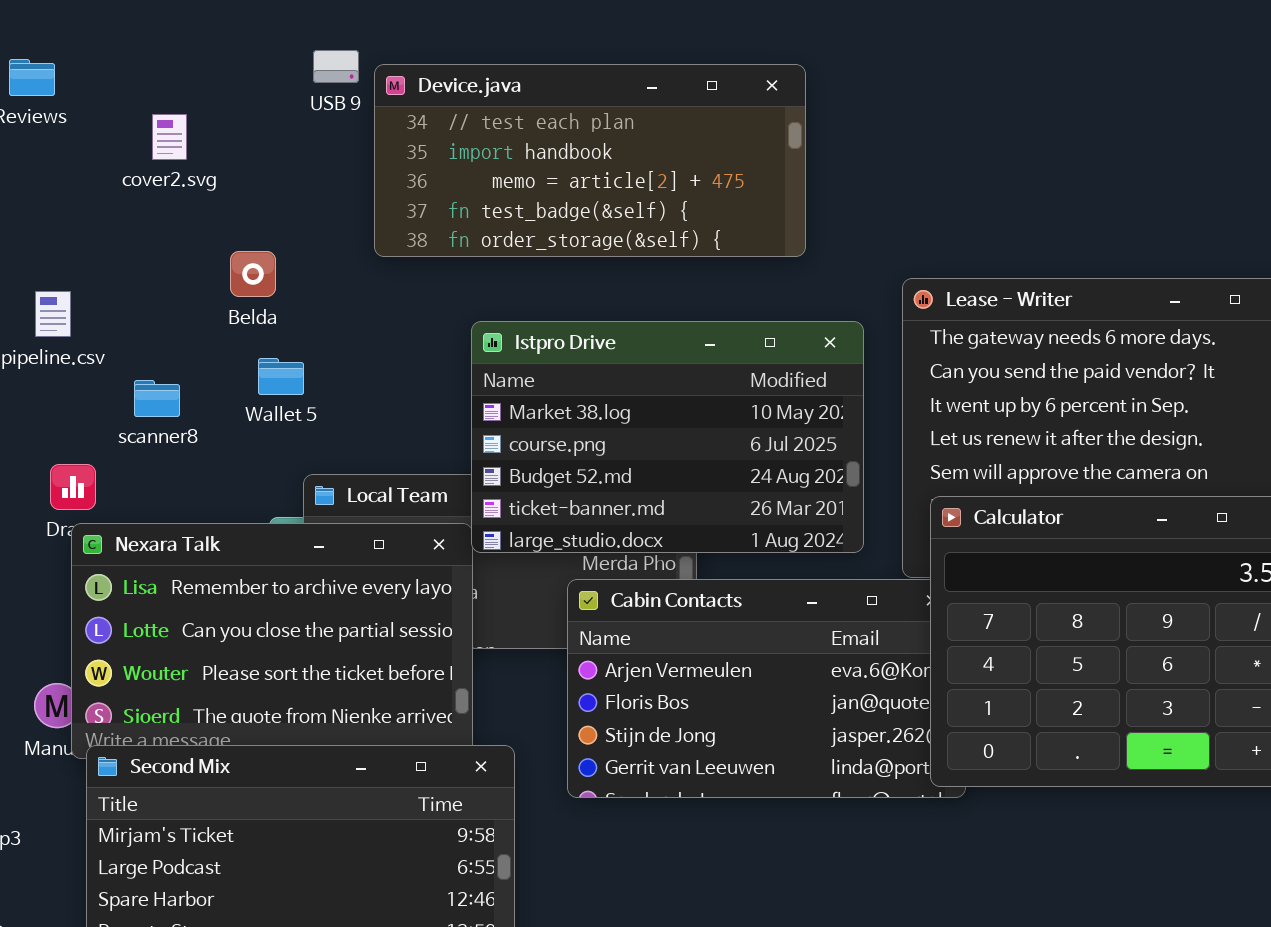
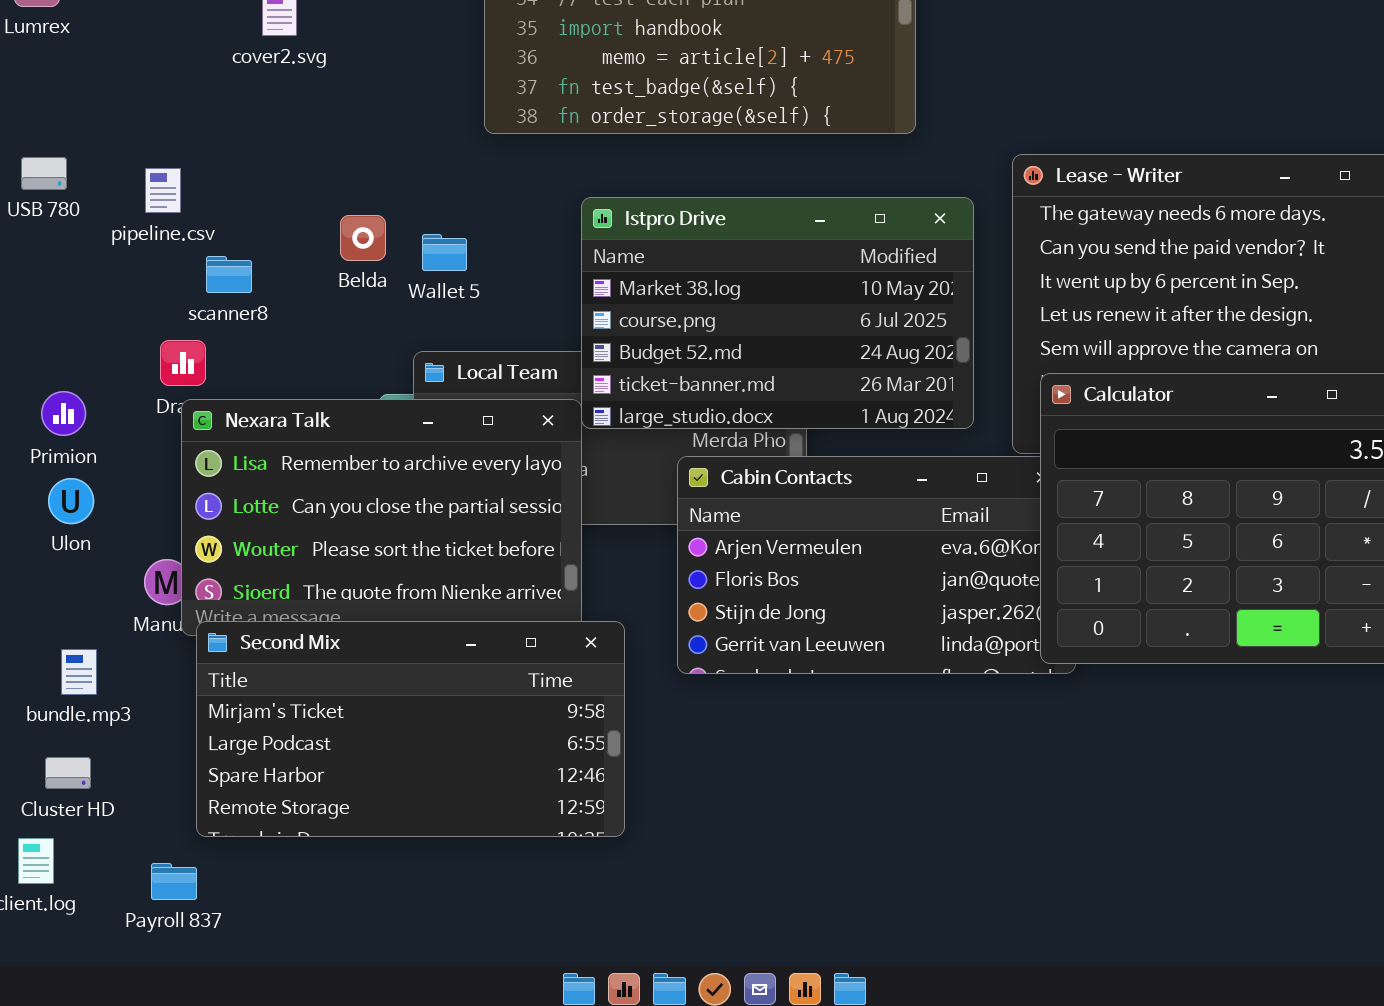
Belda: [230,251,276,297] -> [340,215,386,261], moved
Wallet 5: [258,358,304,395] -> [422,234,467,271], moved
scanner8: [134,380,180,417] -> [206,256,252,293], moved

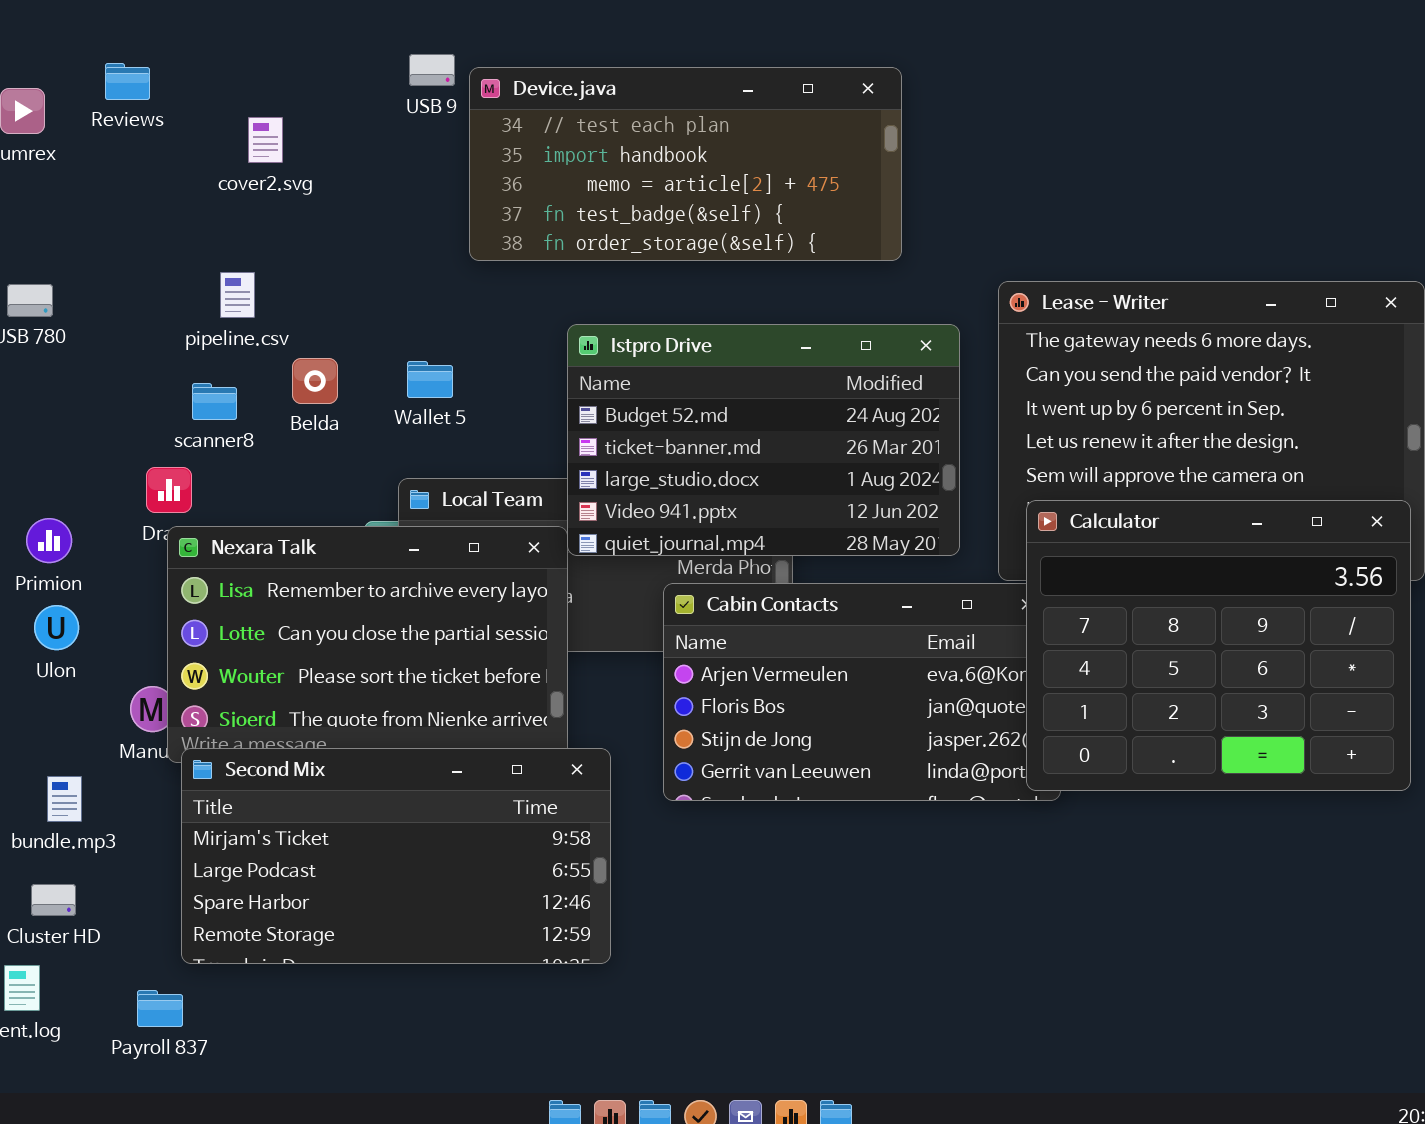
pipeline.csv: [145,168,181,213] -> [220,272,255,318], moved
Istpro Drive: [581,197,974,429] -> [567,324,960,556], scrolled down 2 rows
Belda: [340,215,386,261] -> [292,358,338,404], moved

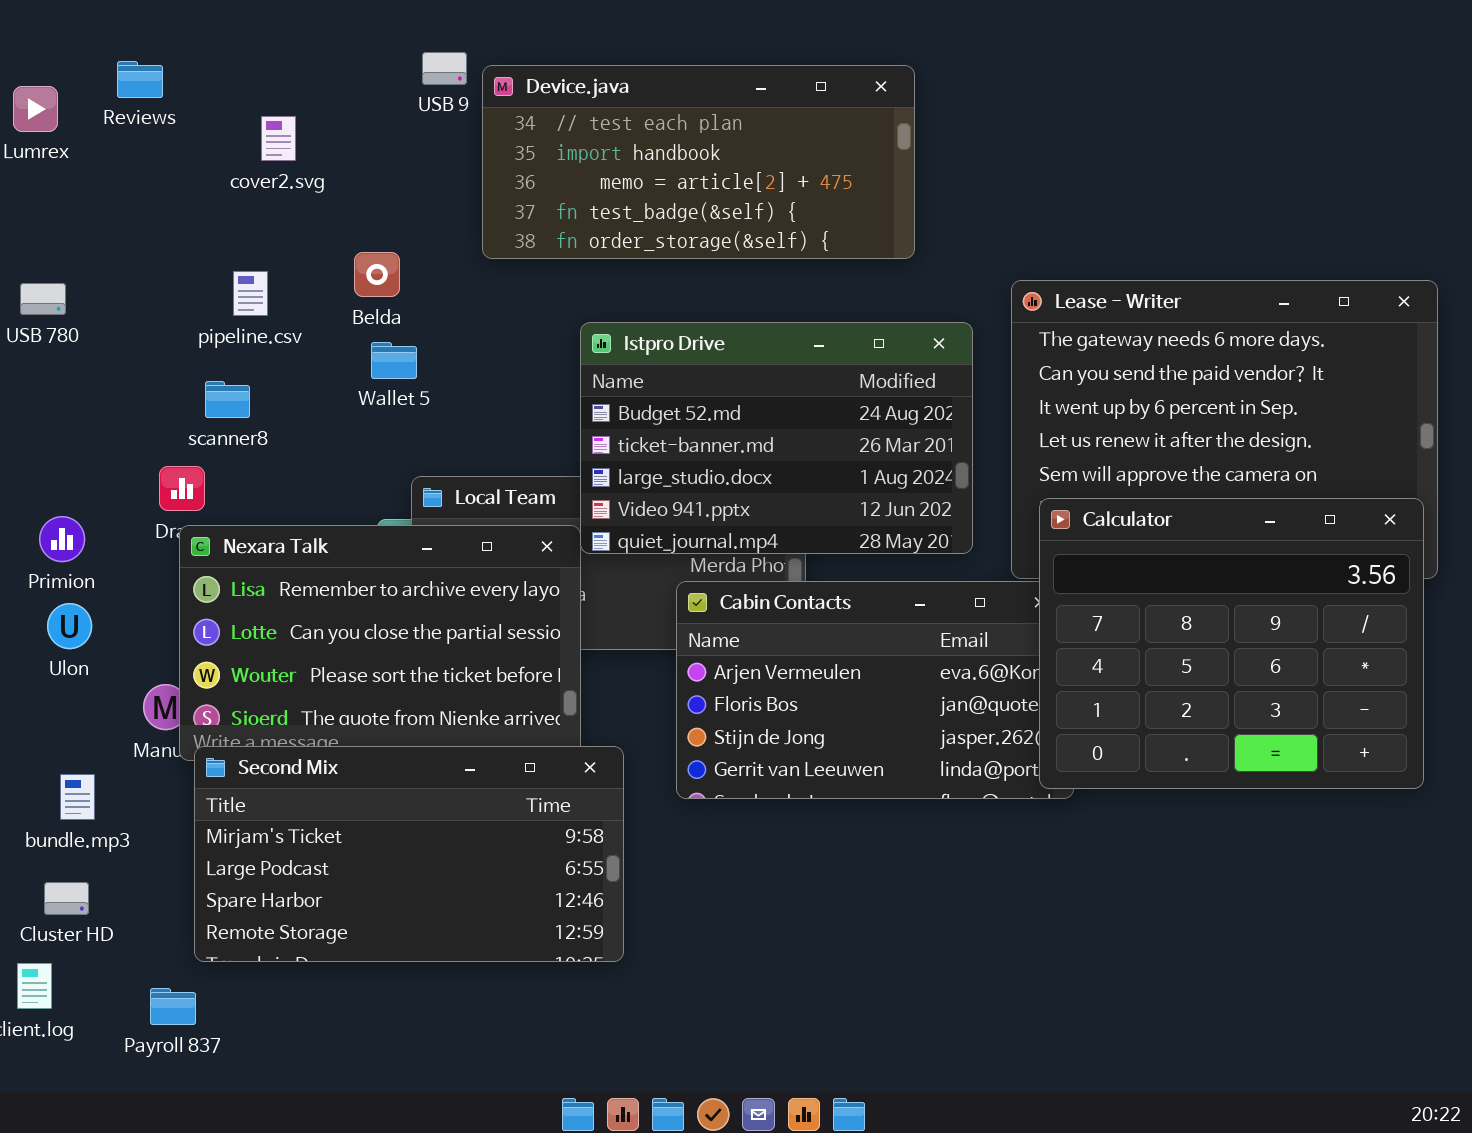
Belda: [292,358,338,404] -> [354,252,400,297], moved
Wallet 5: [407,361,453,398] -> [371,342,417,379], moved

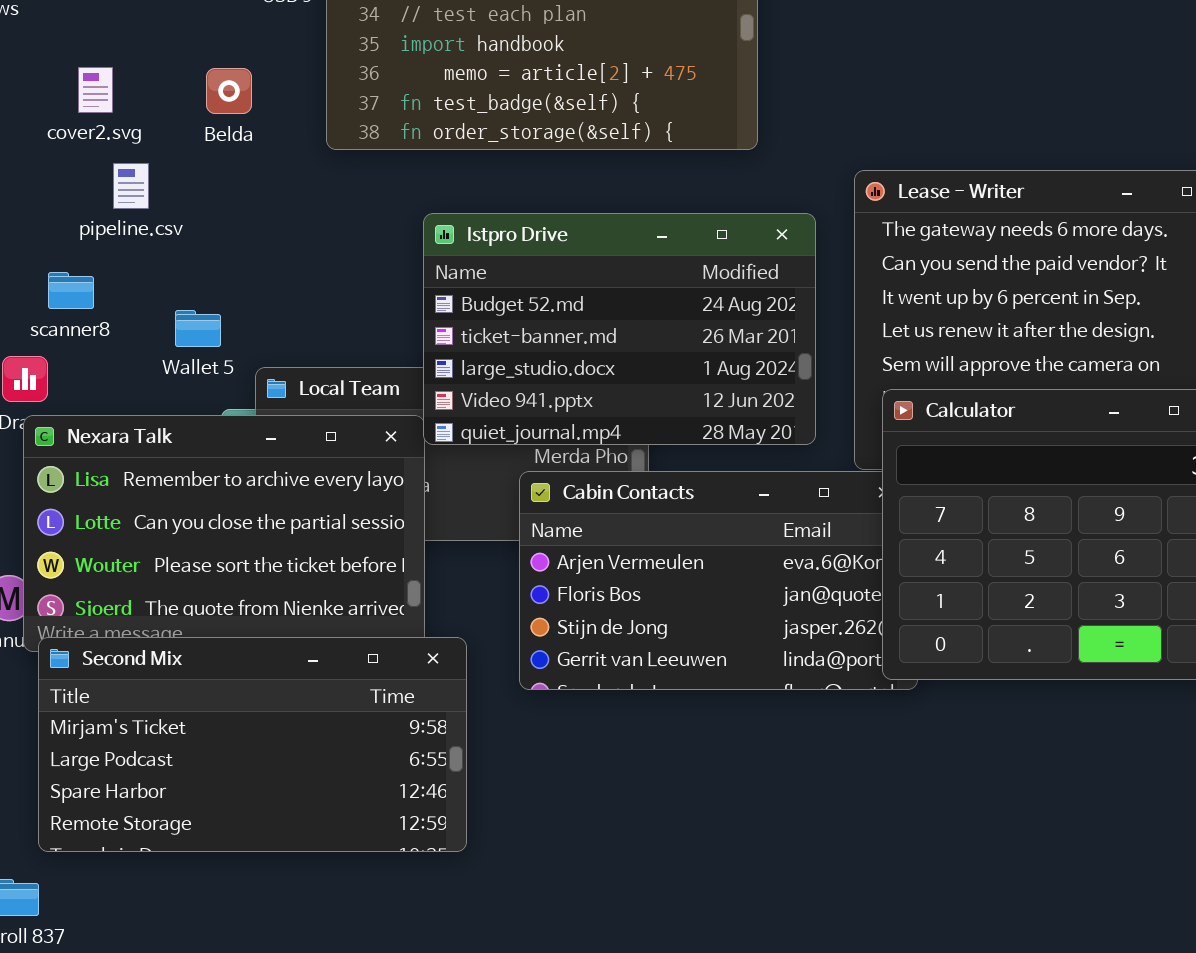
cover2.svg: [261,116,296,161] -> [78,67,113,113], moved
Belda: [354,252,400,297] -> [206,68,252,114], moved
pipeline.csv: [233,271,268,316] -> [113,163,149,209], moved
Wallet 5: [371,342,417,379] -> [175,310,221,347], moved

